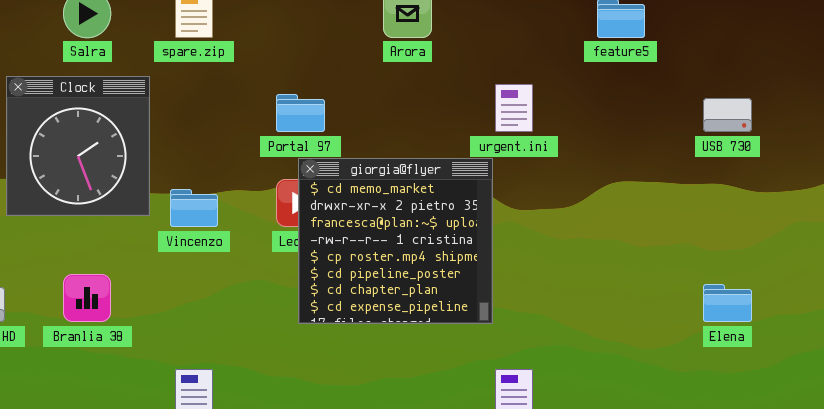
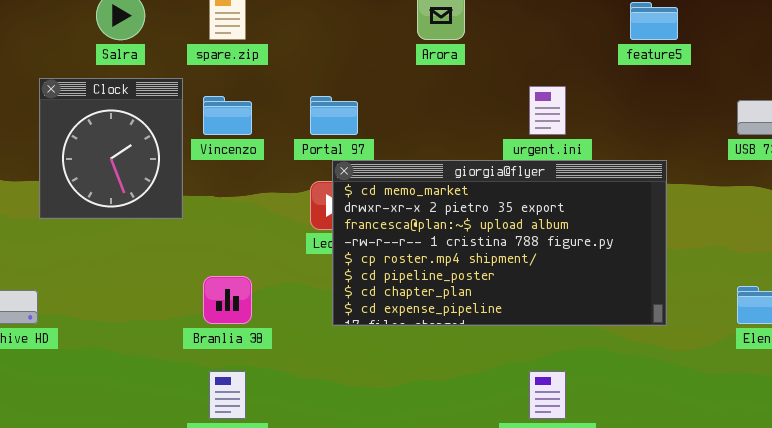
giorgia@flyer: [298,158,493,324] -> [332,160,667,326], resized
Vincenzo: [170,189,218,227] -> [203,96,252,135], moved
Branlia 38: [63,274,111,322] -> [203,276,252,324], moved

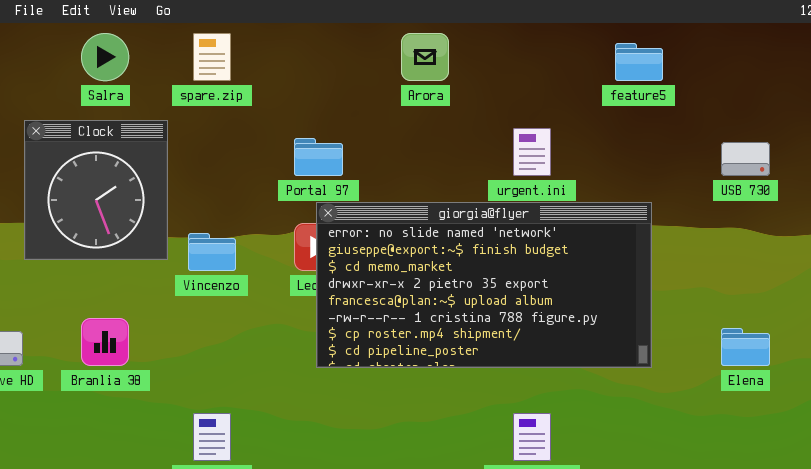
Vincenzo: [203,96,252,135] -> [188,233,236,271], moved
giorgia@flyer: [332,160,667,326] -> [316,202,652,368], scrolled up 2 rows
Branlia 38: [203,276,252,324] -> [81,318,129,366], moved

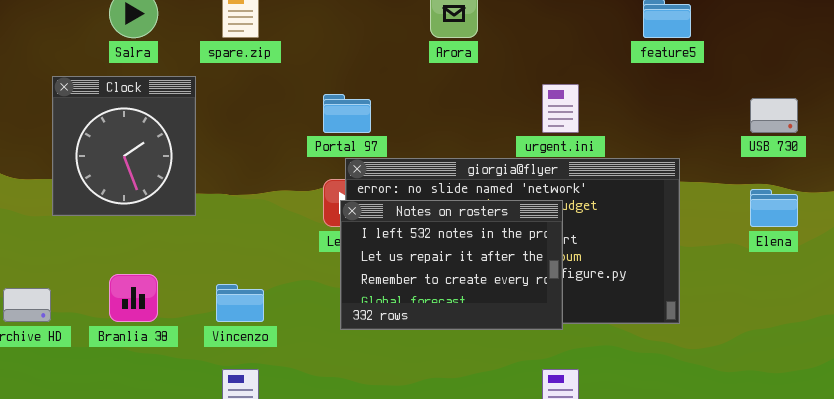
Vincenzo: [188,233,236,271] -> [216,284,264,322], moved
Notes on rosters: none -> [340,200,563,330], opened
Elena: [721,328,770,366] -> [750,189,798,227], moved

